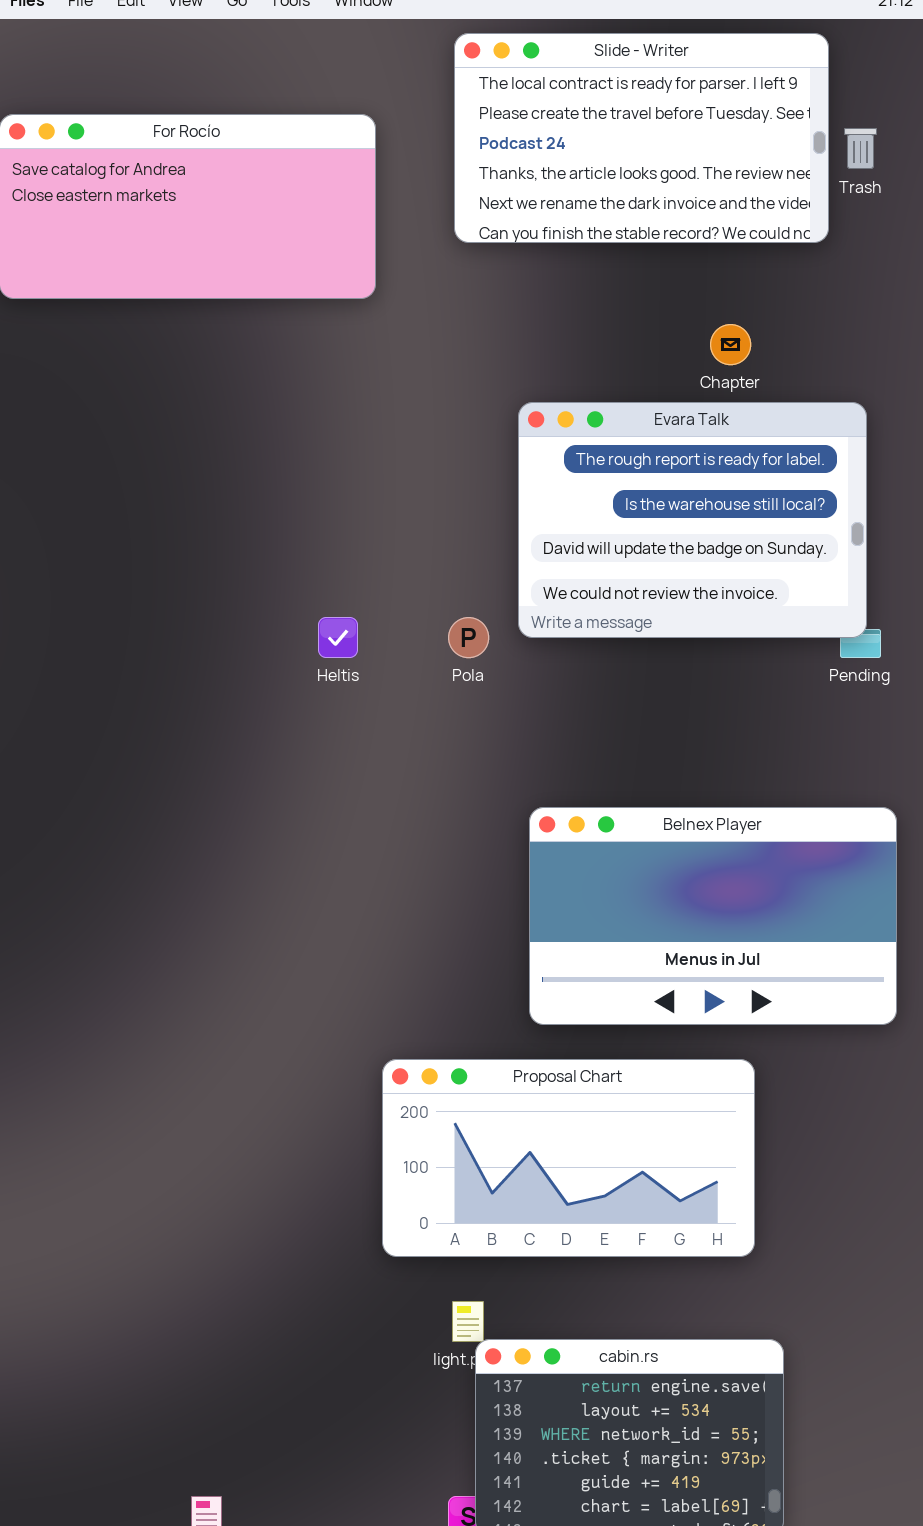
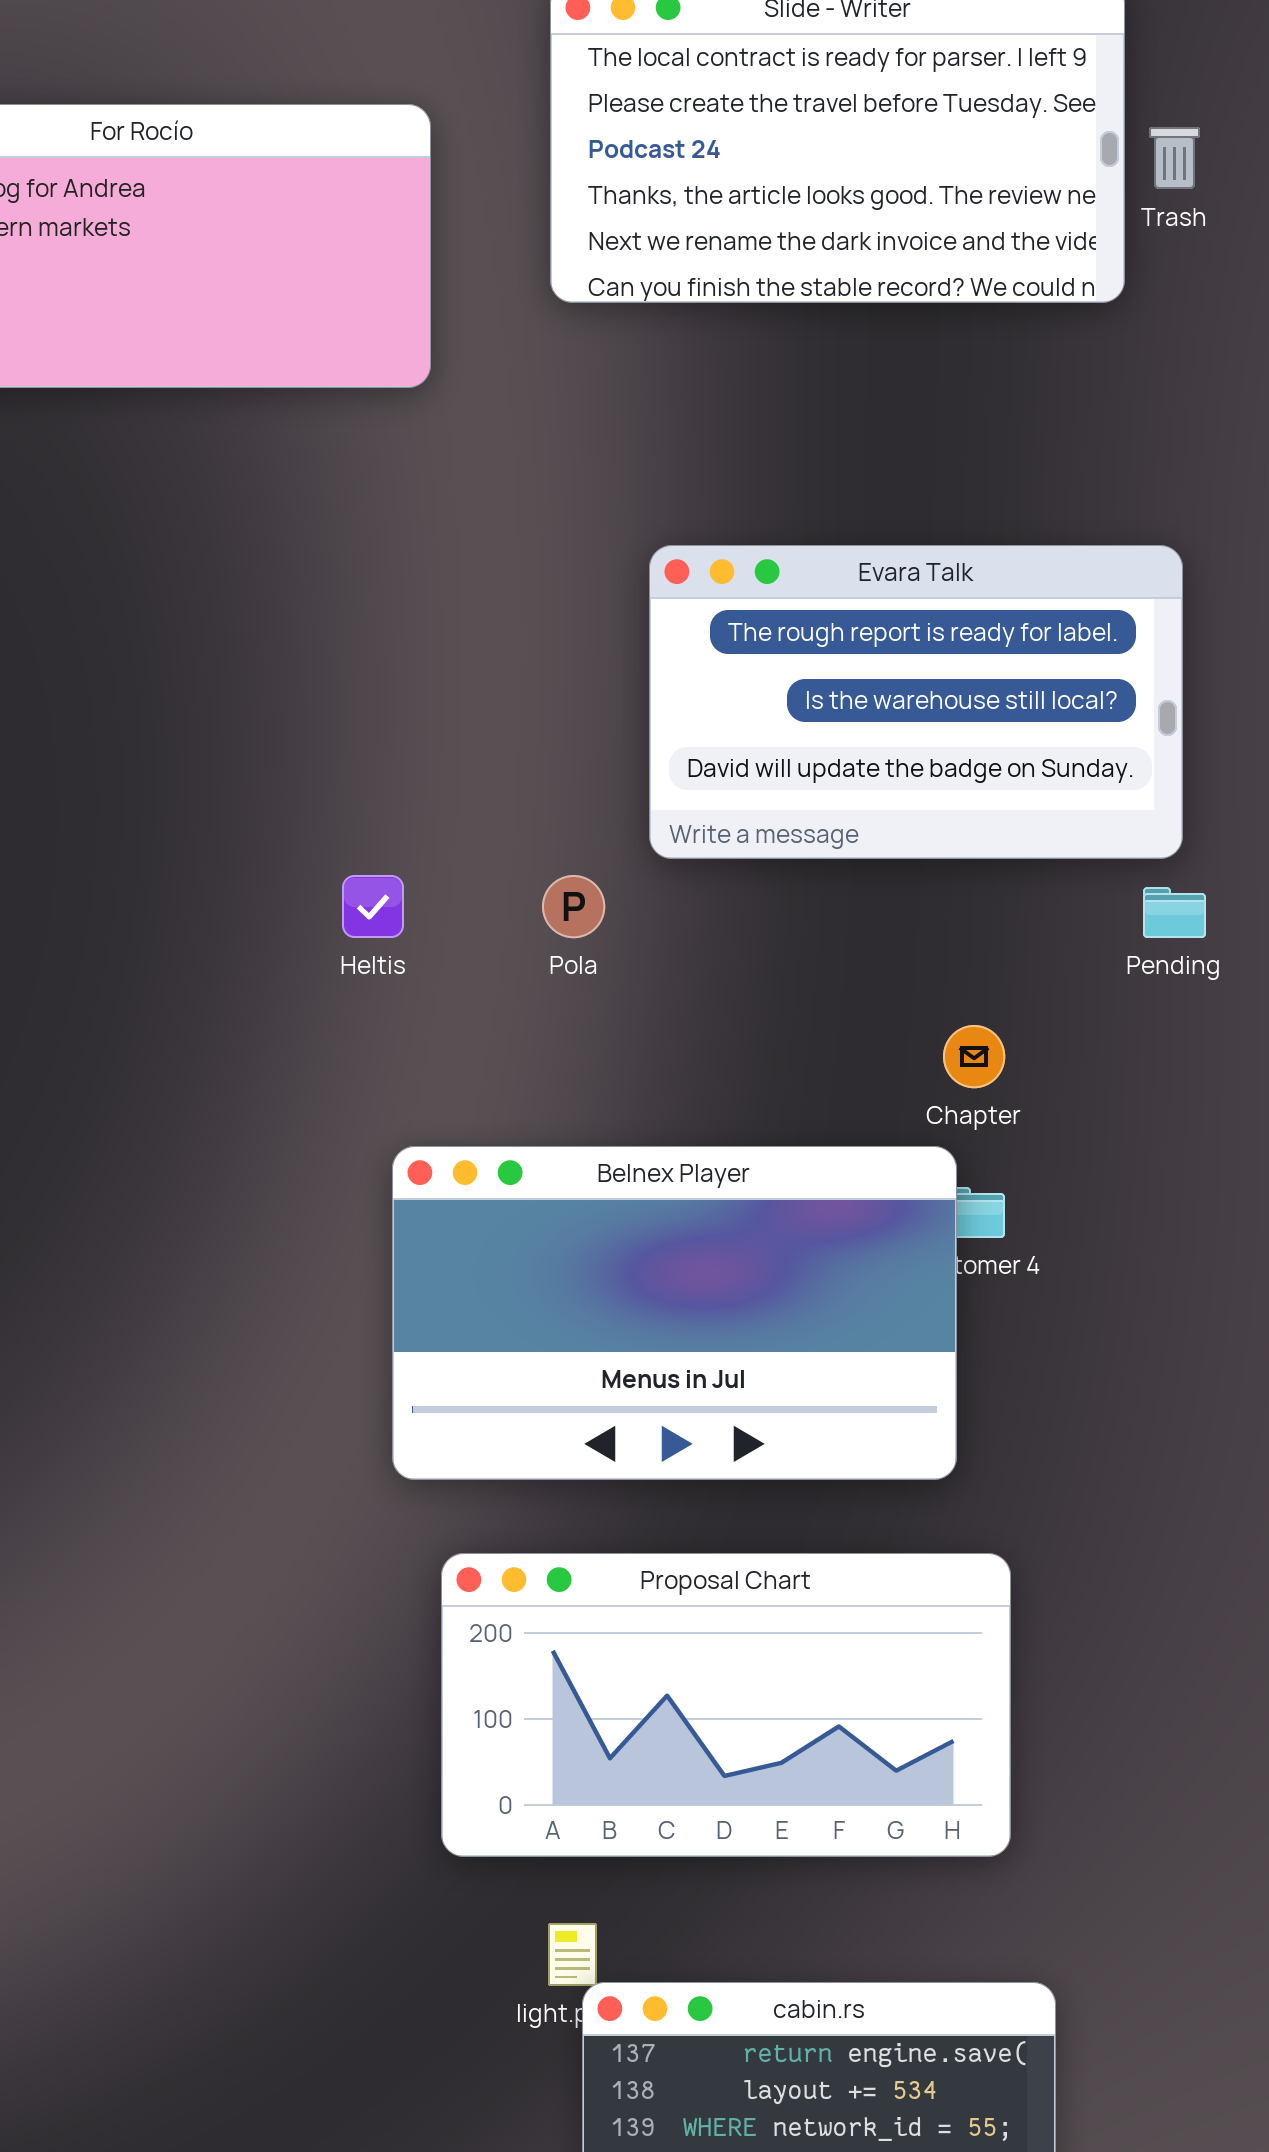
Chapter: [710,324,751,365] -> [943,1025,1005,1088], moved
Evara Talk: [518,402,867,638] -> [649,545,1183,859], resized
Belnex Player: [529,807,897,1025] -> [392,1146,957,1480], moved

